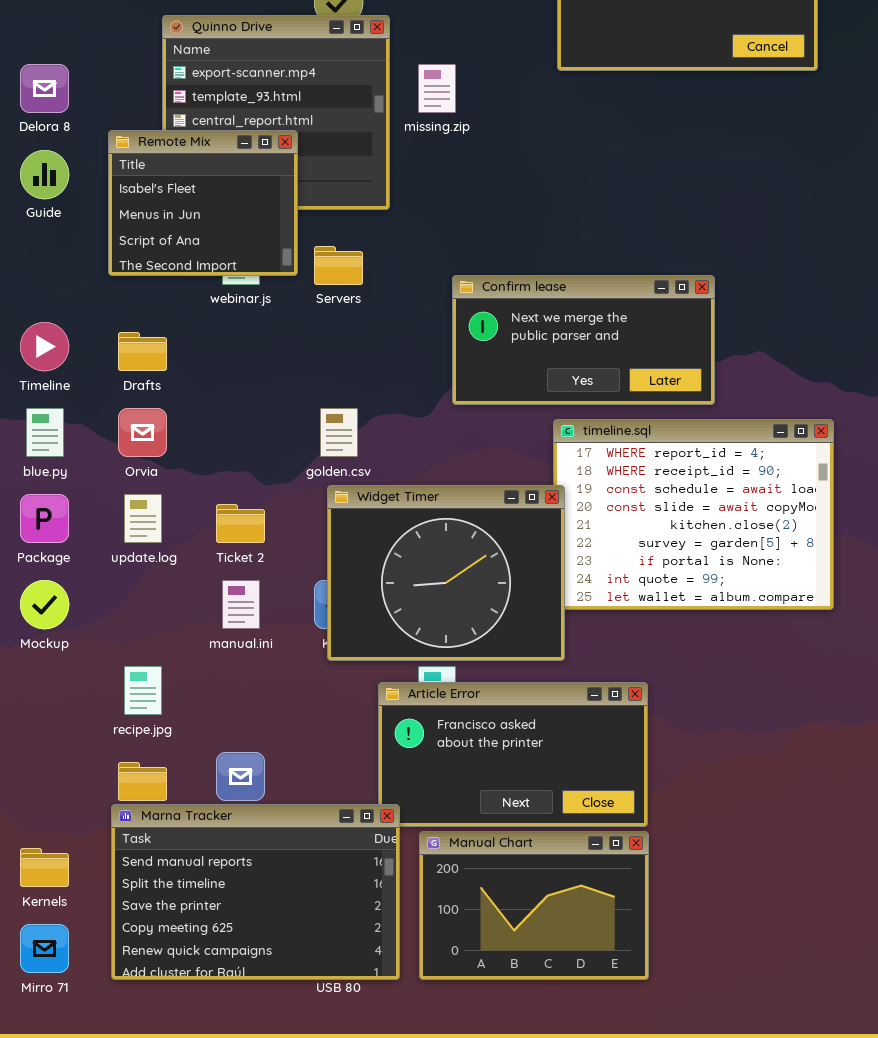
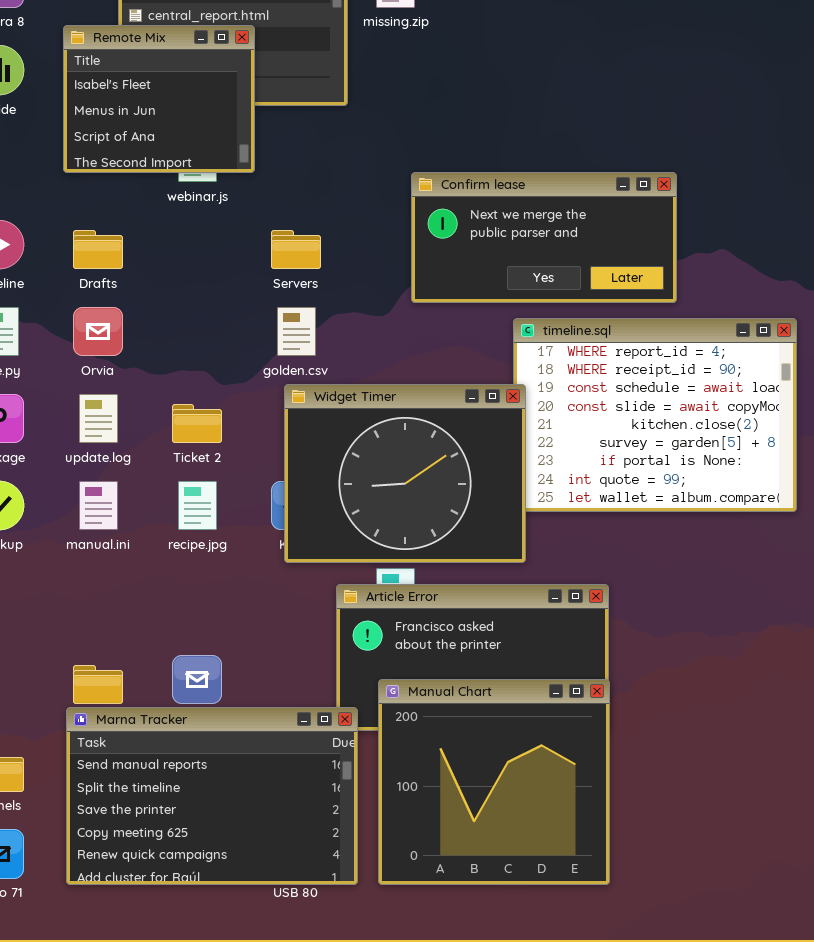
Servers: [314,246,363,285] -> [271,230,321,269], moved
manual.ini: [222,580,260,629] -> [79,481,118,530], moved
recipe.jpg: [124,666,162,715] -> [178,481,217,530], moved
Manual Chart: [419,831,649,980] -> [378,679,610,885], resized

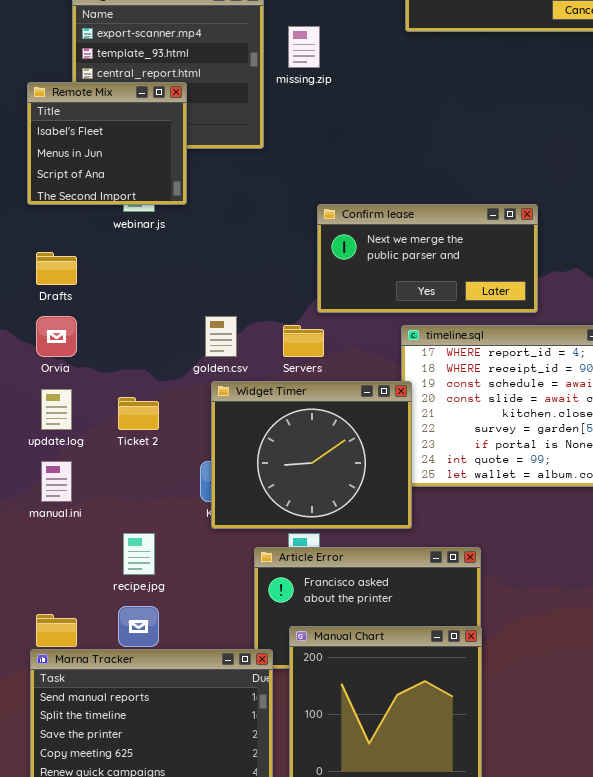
Servers: [271,230,321,269] -> [283,325,324,357], moved
recipe.jpg: [178,481,217,530] -> [123,533,155,575], moved

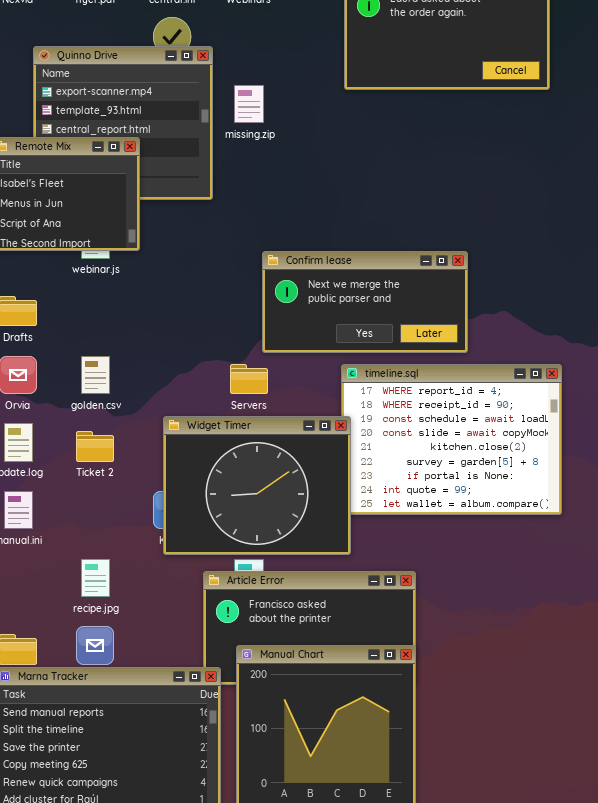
golden.csv: [205,316,237,357] -> [81,356,110,394], moved

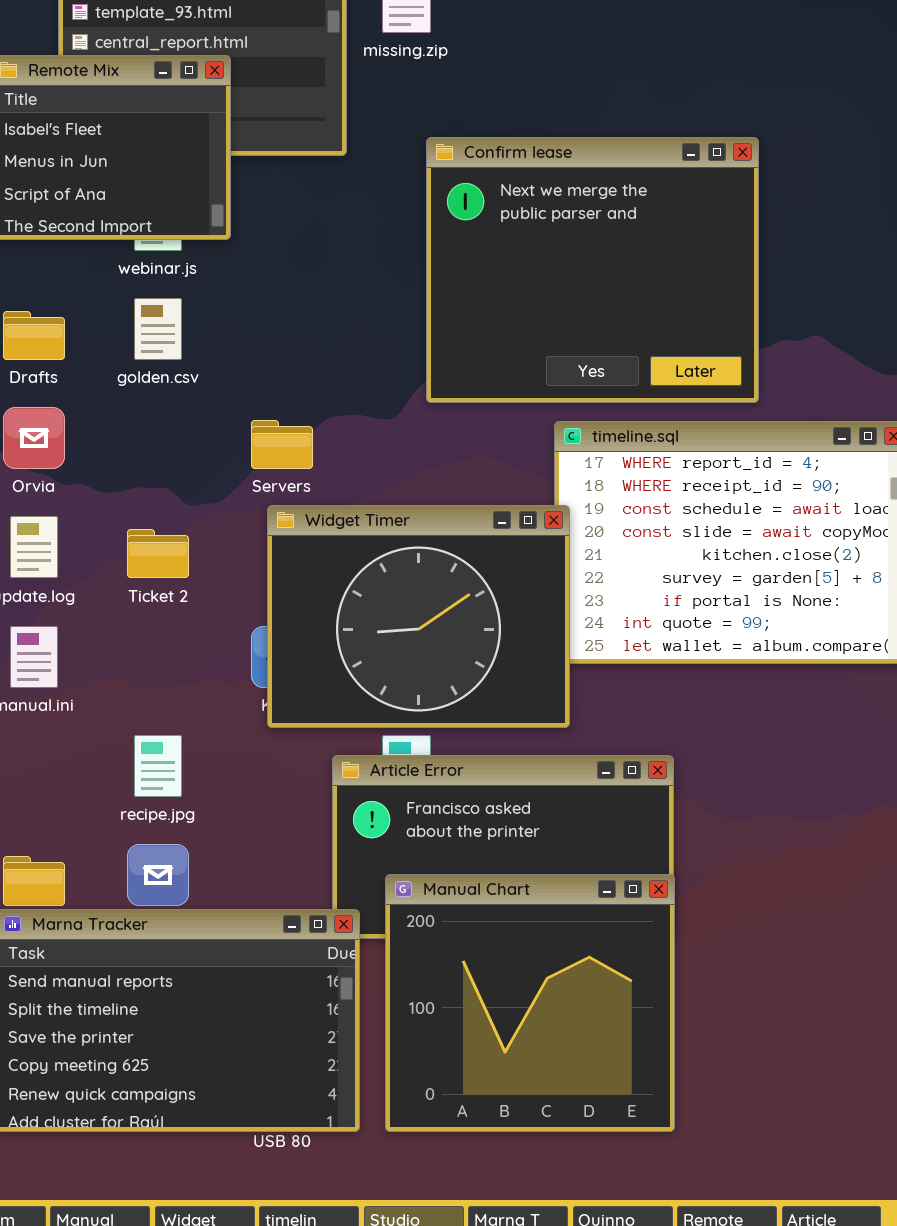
Confirm lease: [262,251,468,353] -> [426,137,759,403], resized
golden.csv: [81,356,110,394] -> [134,298,182,360], moved
Servers: [230,364,268,394] -> [251,420,313,469], moved

